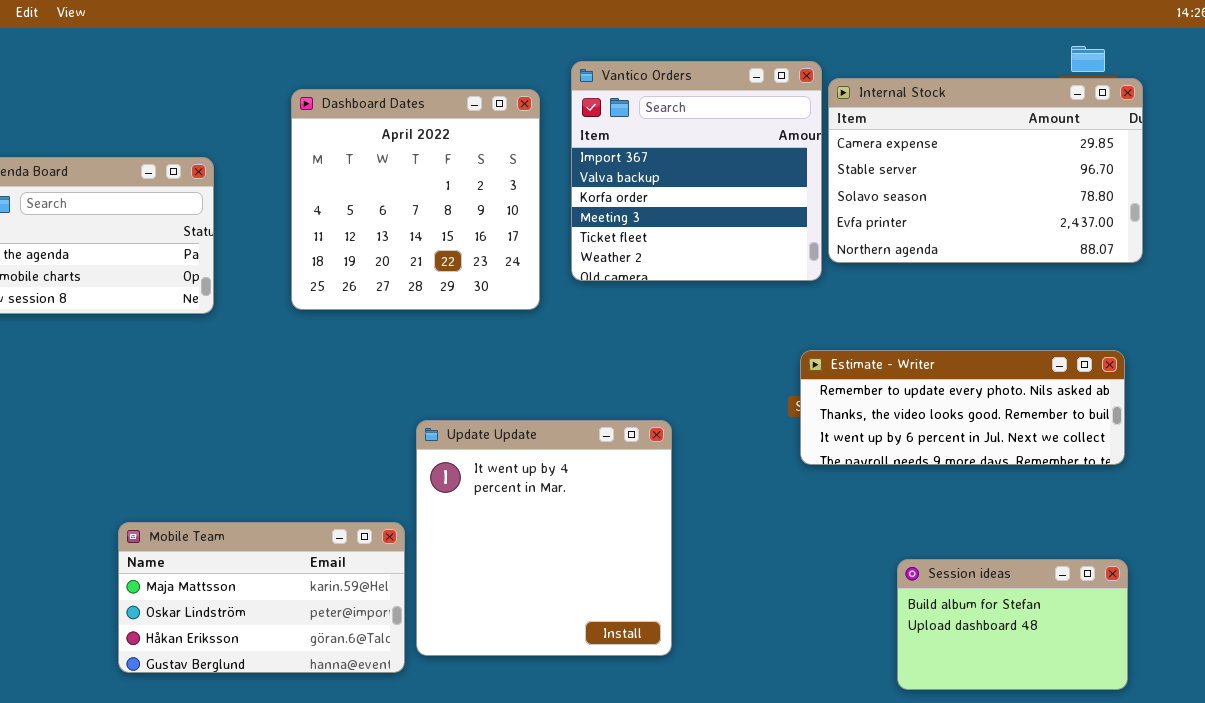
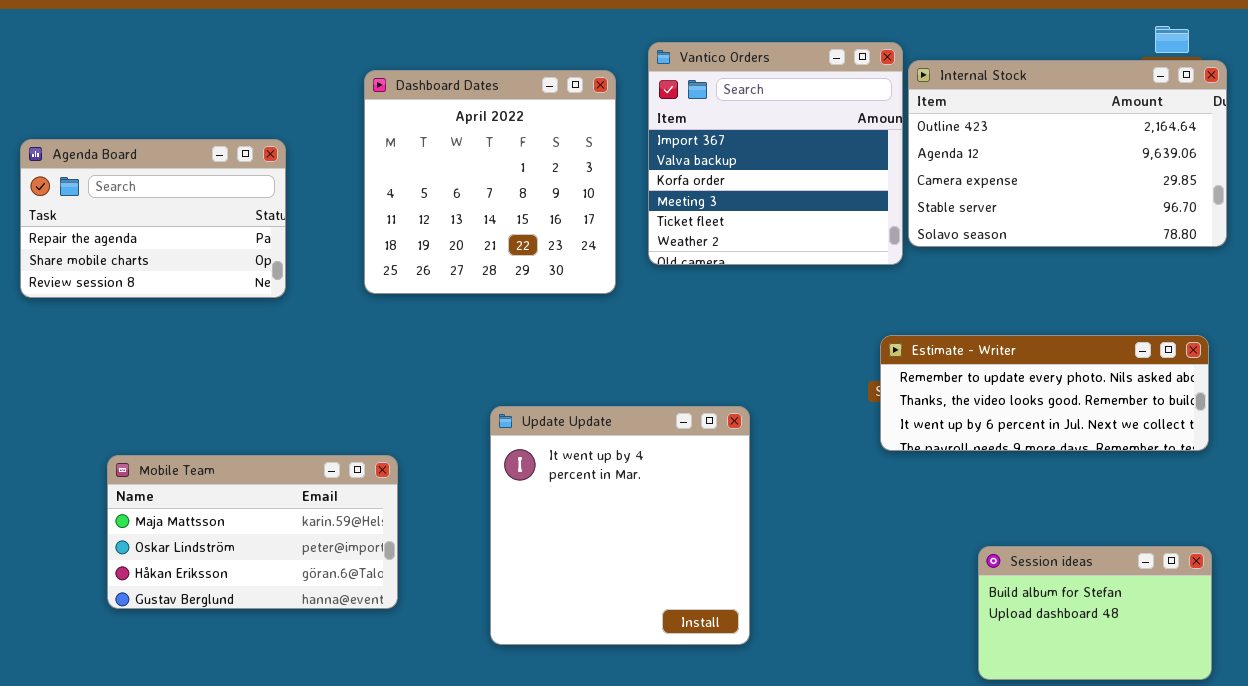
Internal Stock: [828,78,1143,263] -> [908,60,1227,247], scrolled up 2 rows
Mobile Team: [118,522,405,673] -> [107,455,398,609], moved

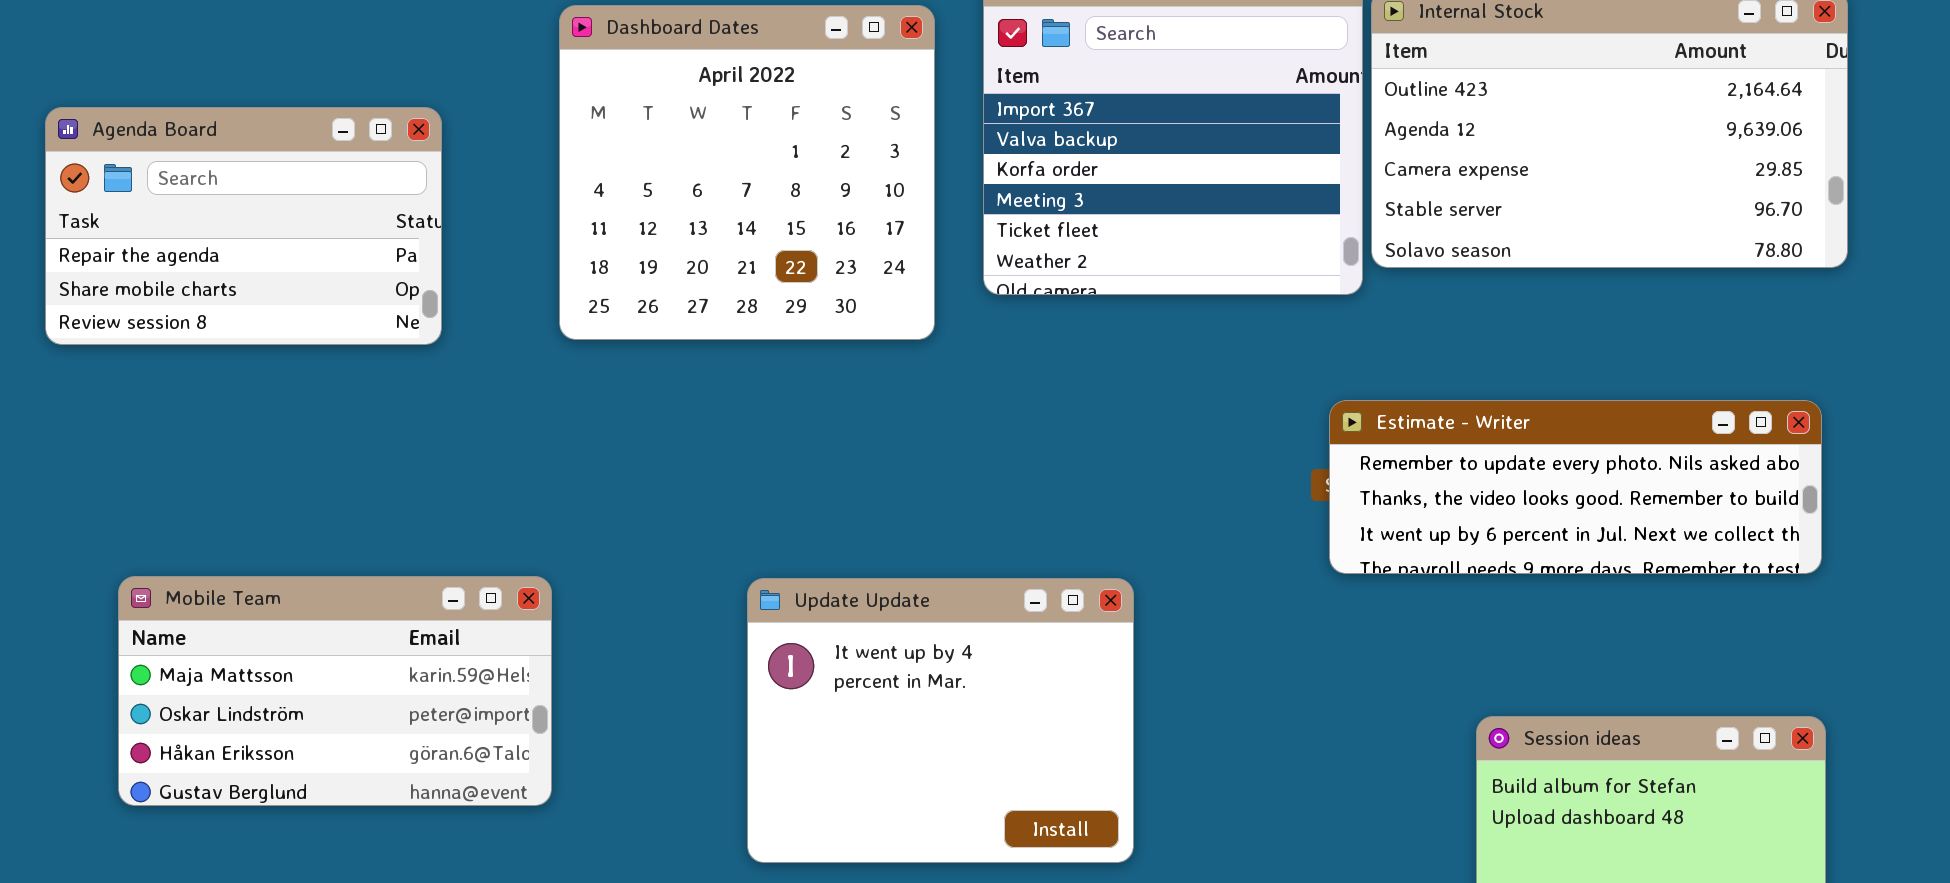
Update Update: [490,406,750,645] -> [747,578,1134,863], resized
Mobile Team: [107,455,398,609] -> [118,576,552,806], moved

